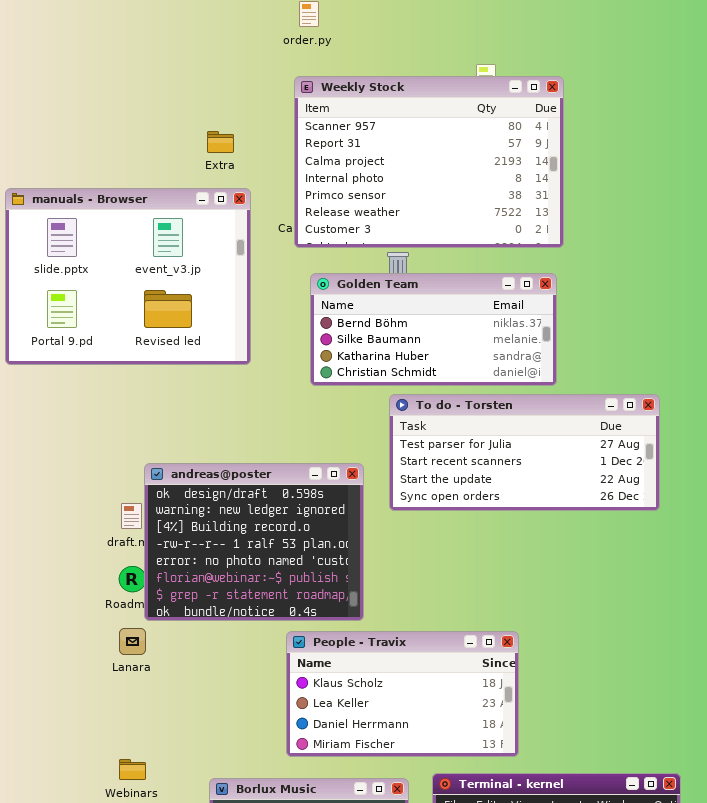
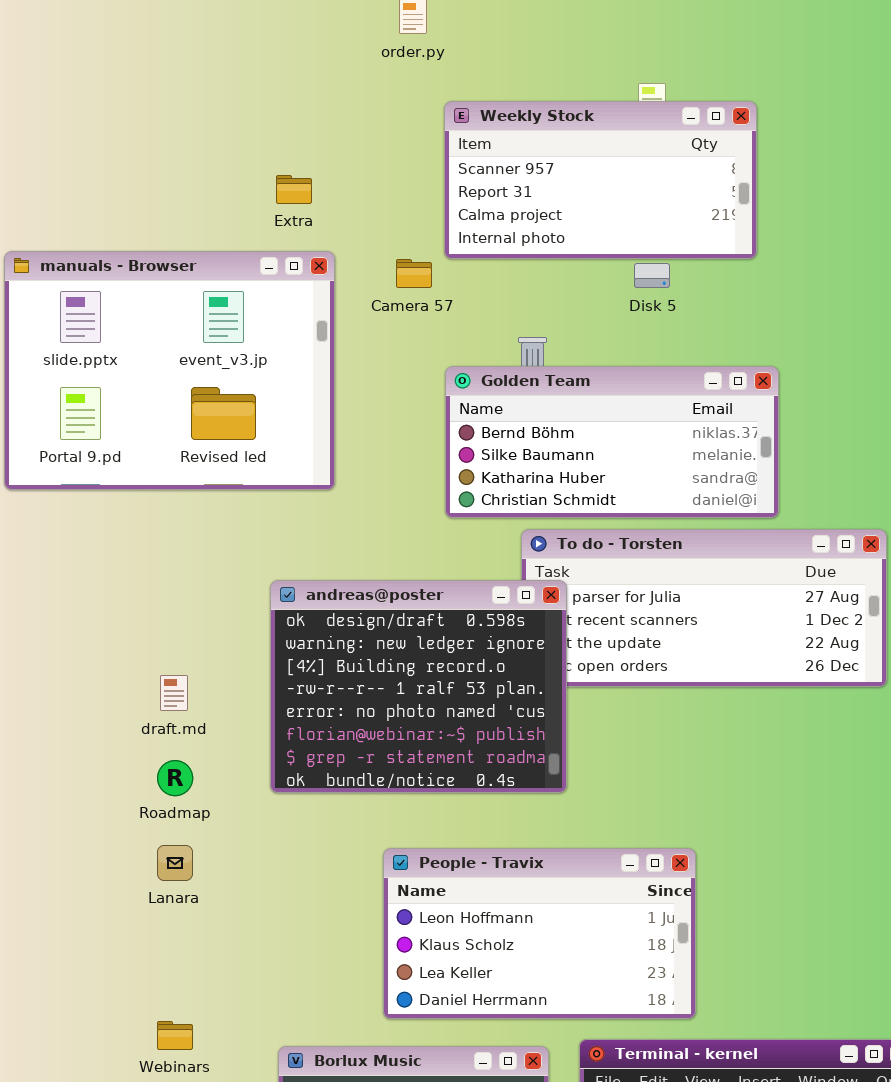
Weekly Stock: [294,76,564,248] -> [444,101,757,259], resized
Golden Team: [310,273,557,386] -> [445,366,779,518], moved
andreas@poster: [144,463,364,621] -> [270,580,567,793], moved
People - Travix: [286,631,519,757] -> [383,848,696,1019], scrolled up 1 row

